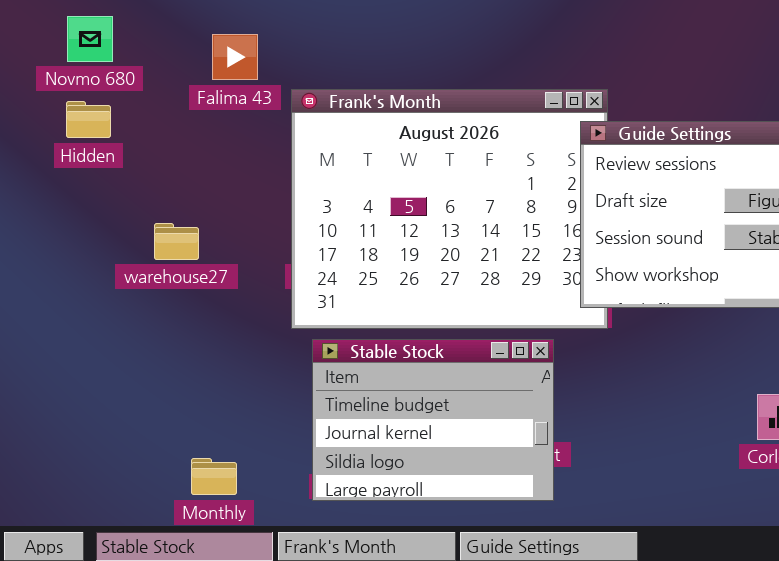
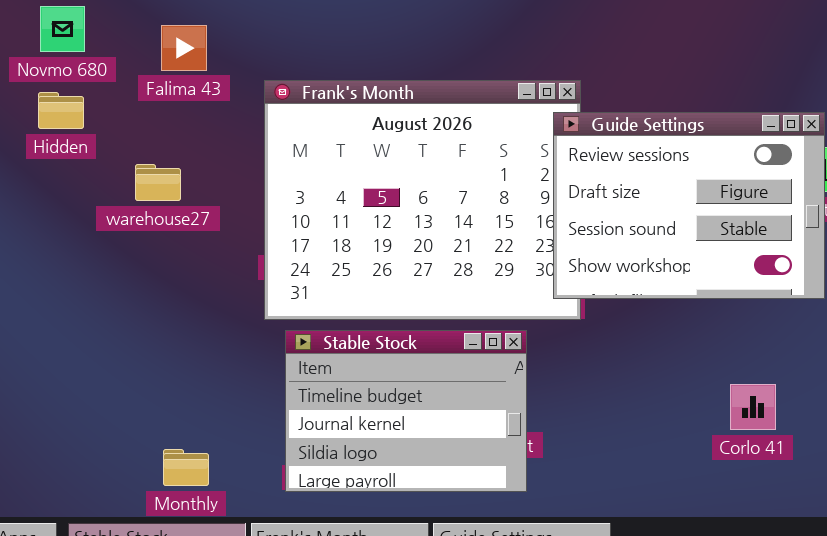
Falima 43: [212,34,258,80] -> [161,25,207,71], moved
warehouse27: [154,223,199,260] -> [135,164,181,201], moved

